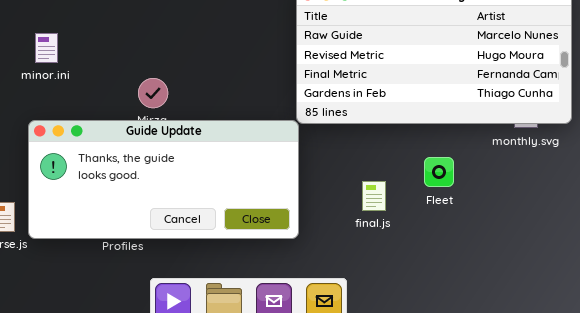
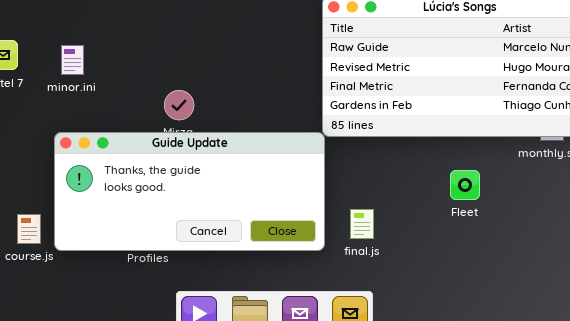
final.js: [362,181,386,211] -> [350,209,374,239], moved

